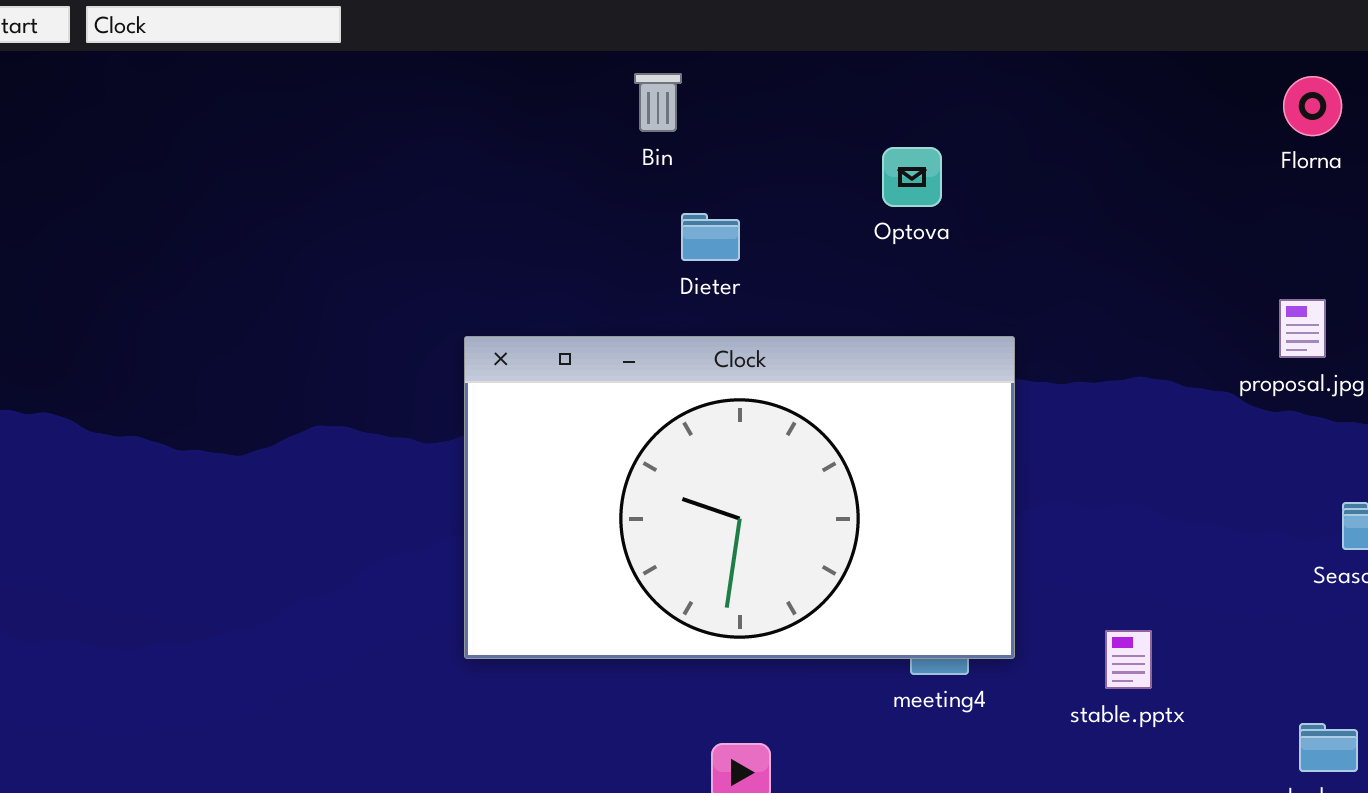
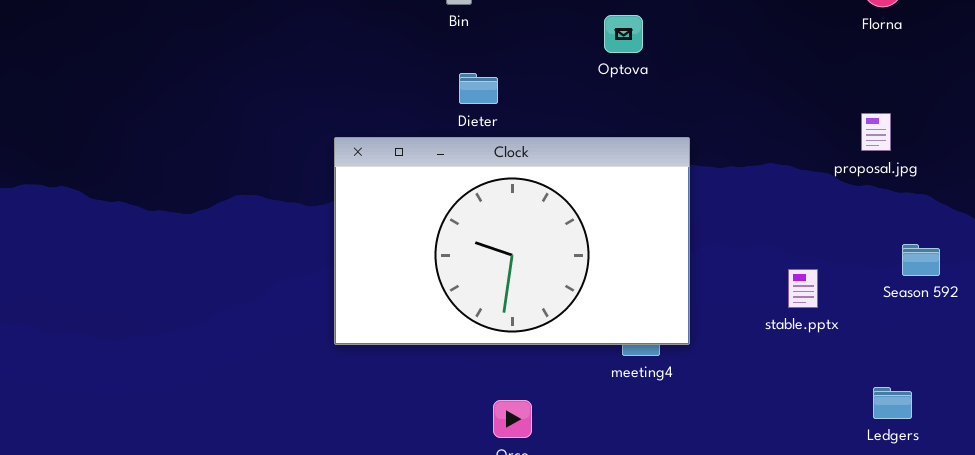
Dieter: [681,213,740,261] -> [459,73,498,104], moved
stable.pptx: [1105,630,1152,689] -> [788,269,818,308], moved

